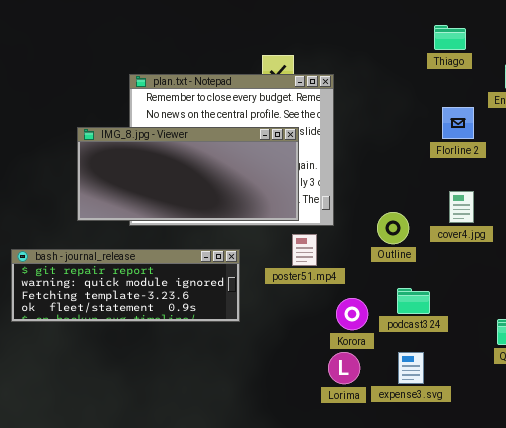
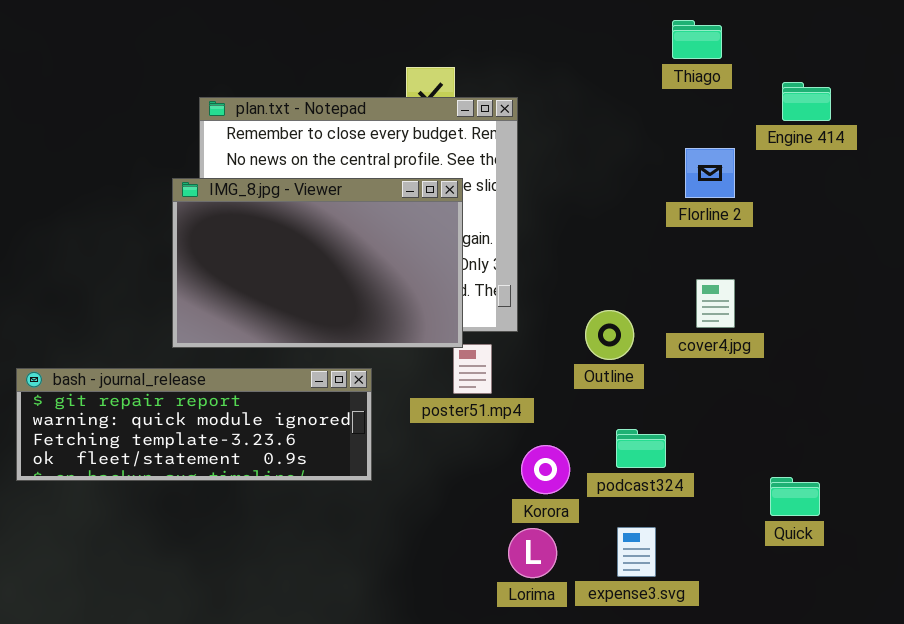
IMG_8.jpg - Viewer: [77,127,299,221] -> [172,178,463,348], resized

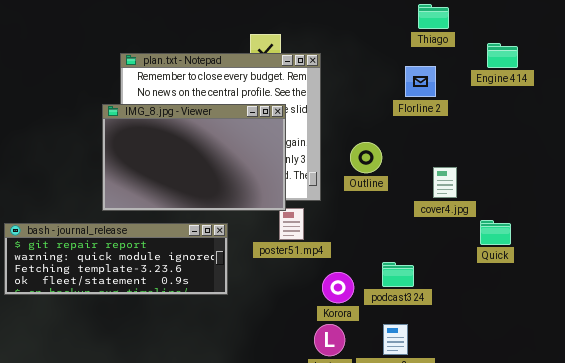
Florline 2: [685,148,735,198] -> [405,66,436,97], moved
Outline: [585,310,634,360] -> [350,142,382,173], moved
Quick: [770,477,820,516] -> [480,220,511,245], moved

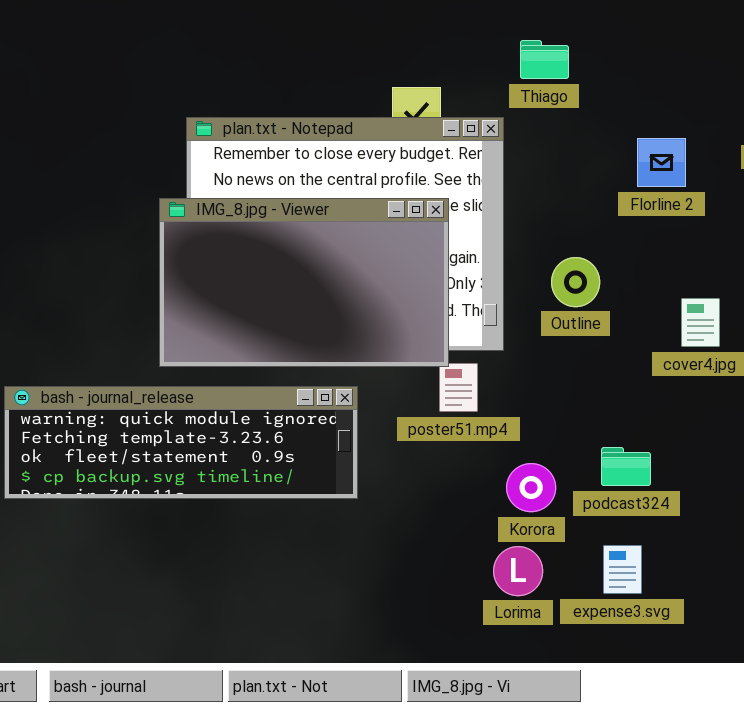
Thiago: [418,4,449,29] -> [520,40,569,79], moved
bash - journal_release: [4,223,228,295] -> [4,386,358,499], scrolled down 1 row

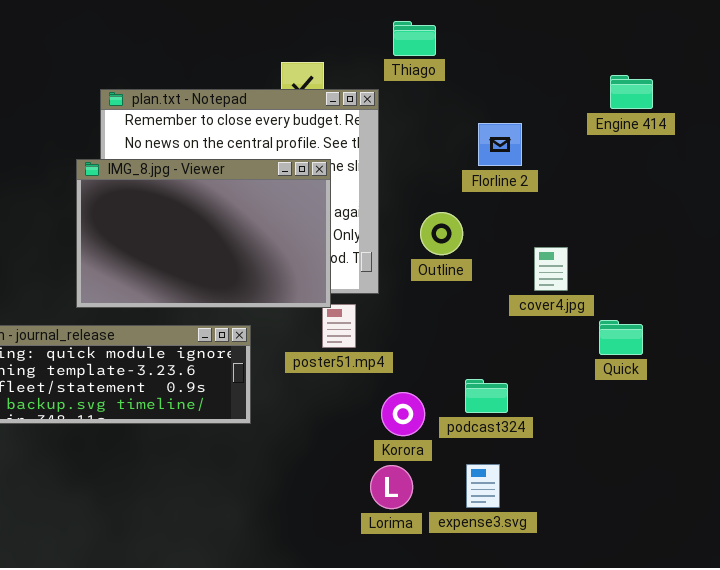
Florline 2: [637,138,686,187] -> [478,123,522,166], moved

